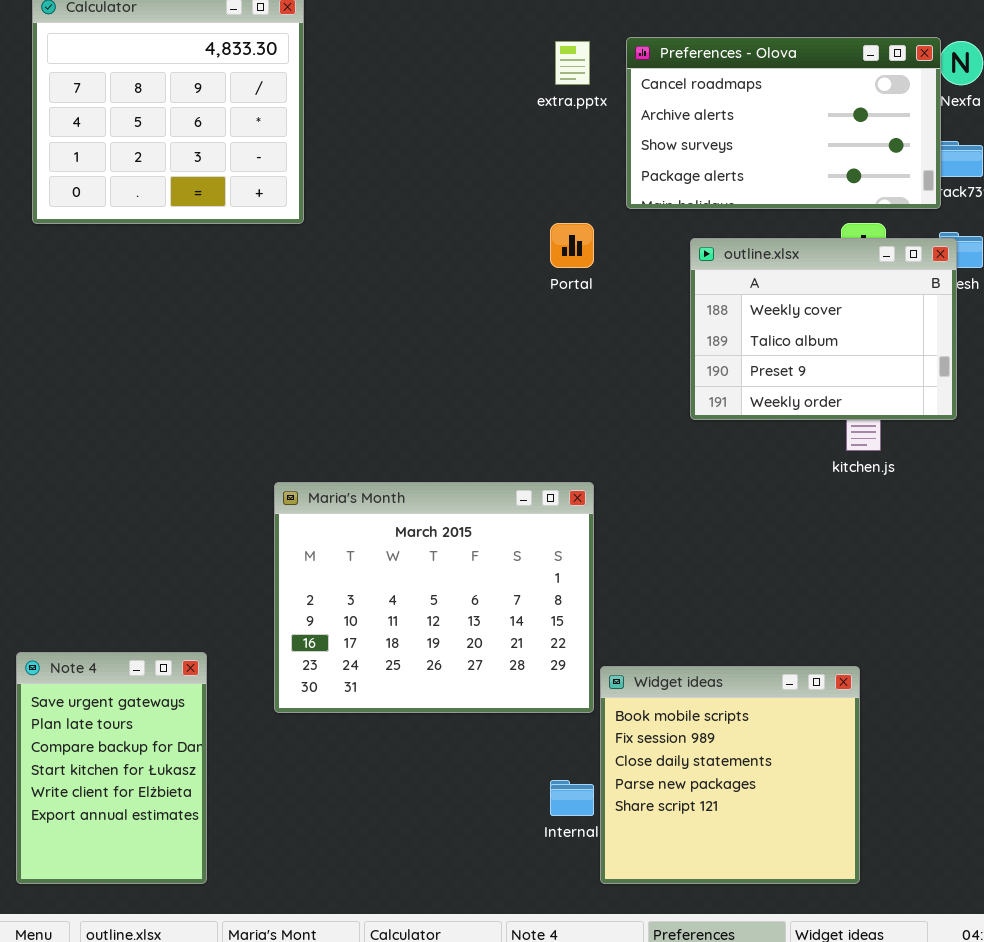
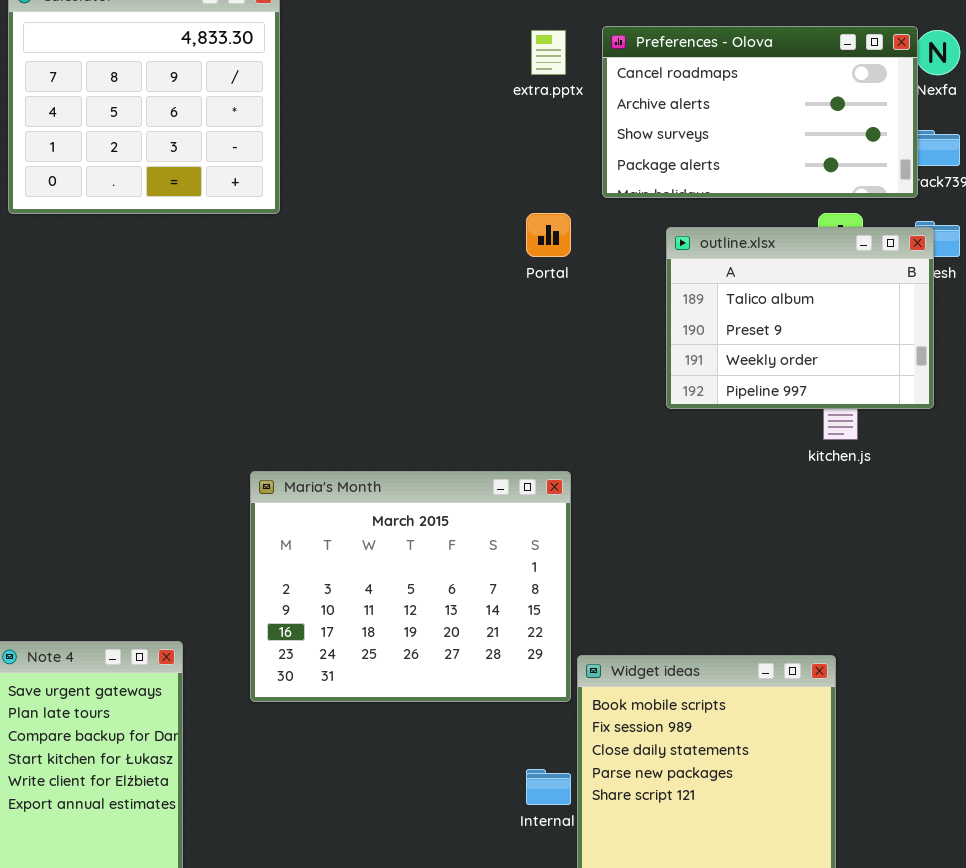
outline.xlsx: [690,238,957,420] -> [666,227,934,409], scrolled down 1 row

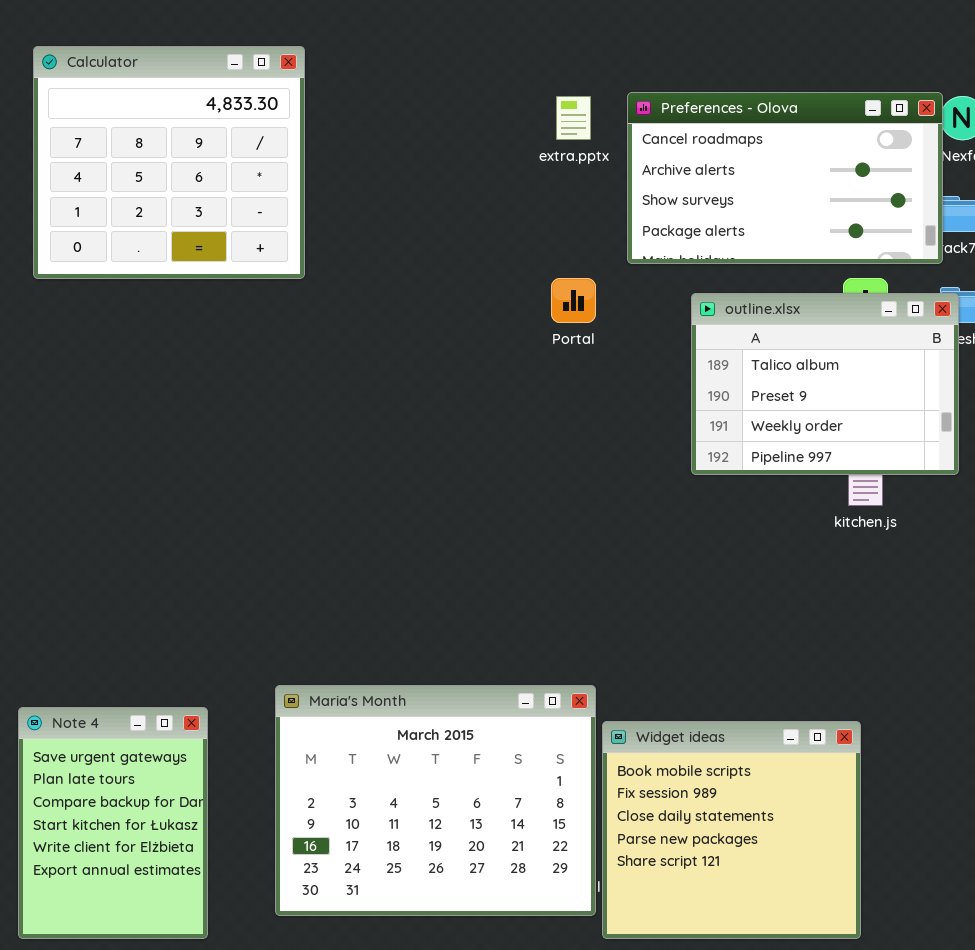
Maria's Month: [250,471,571,702] -> [275,685,596,916], moved

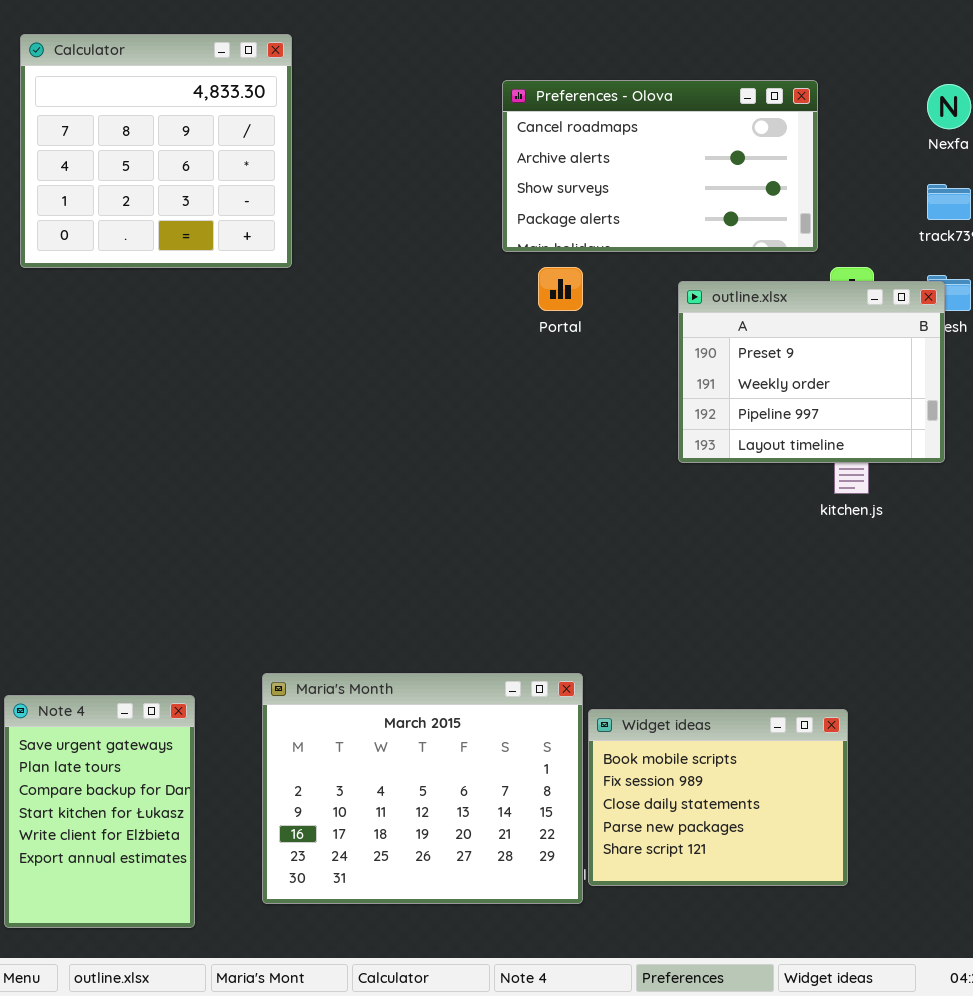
Preferences - Olova: [627,92,943,264] -> [502,80,818,252], moved
outline.xlsx: [691,293,959,475] -> [678,281,945,463], scrolled down 1 row
Widget ideas: [602,721,861,939] -> [588,709,848,886], resized

